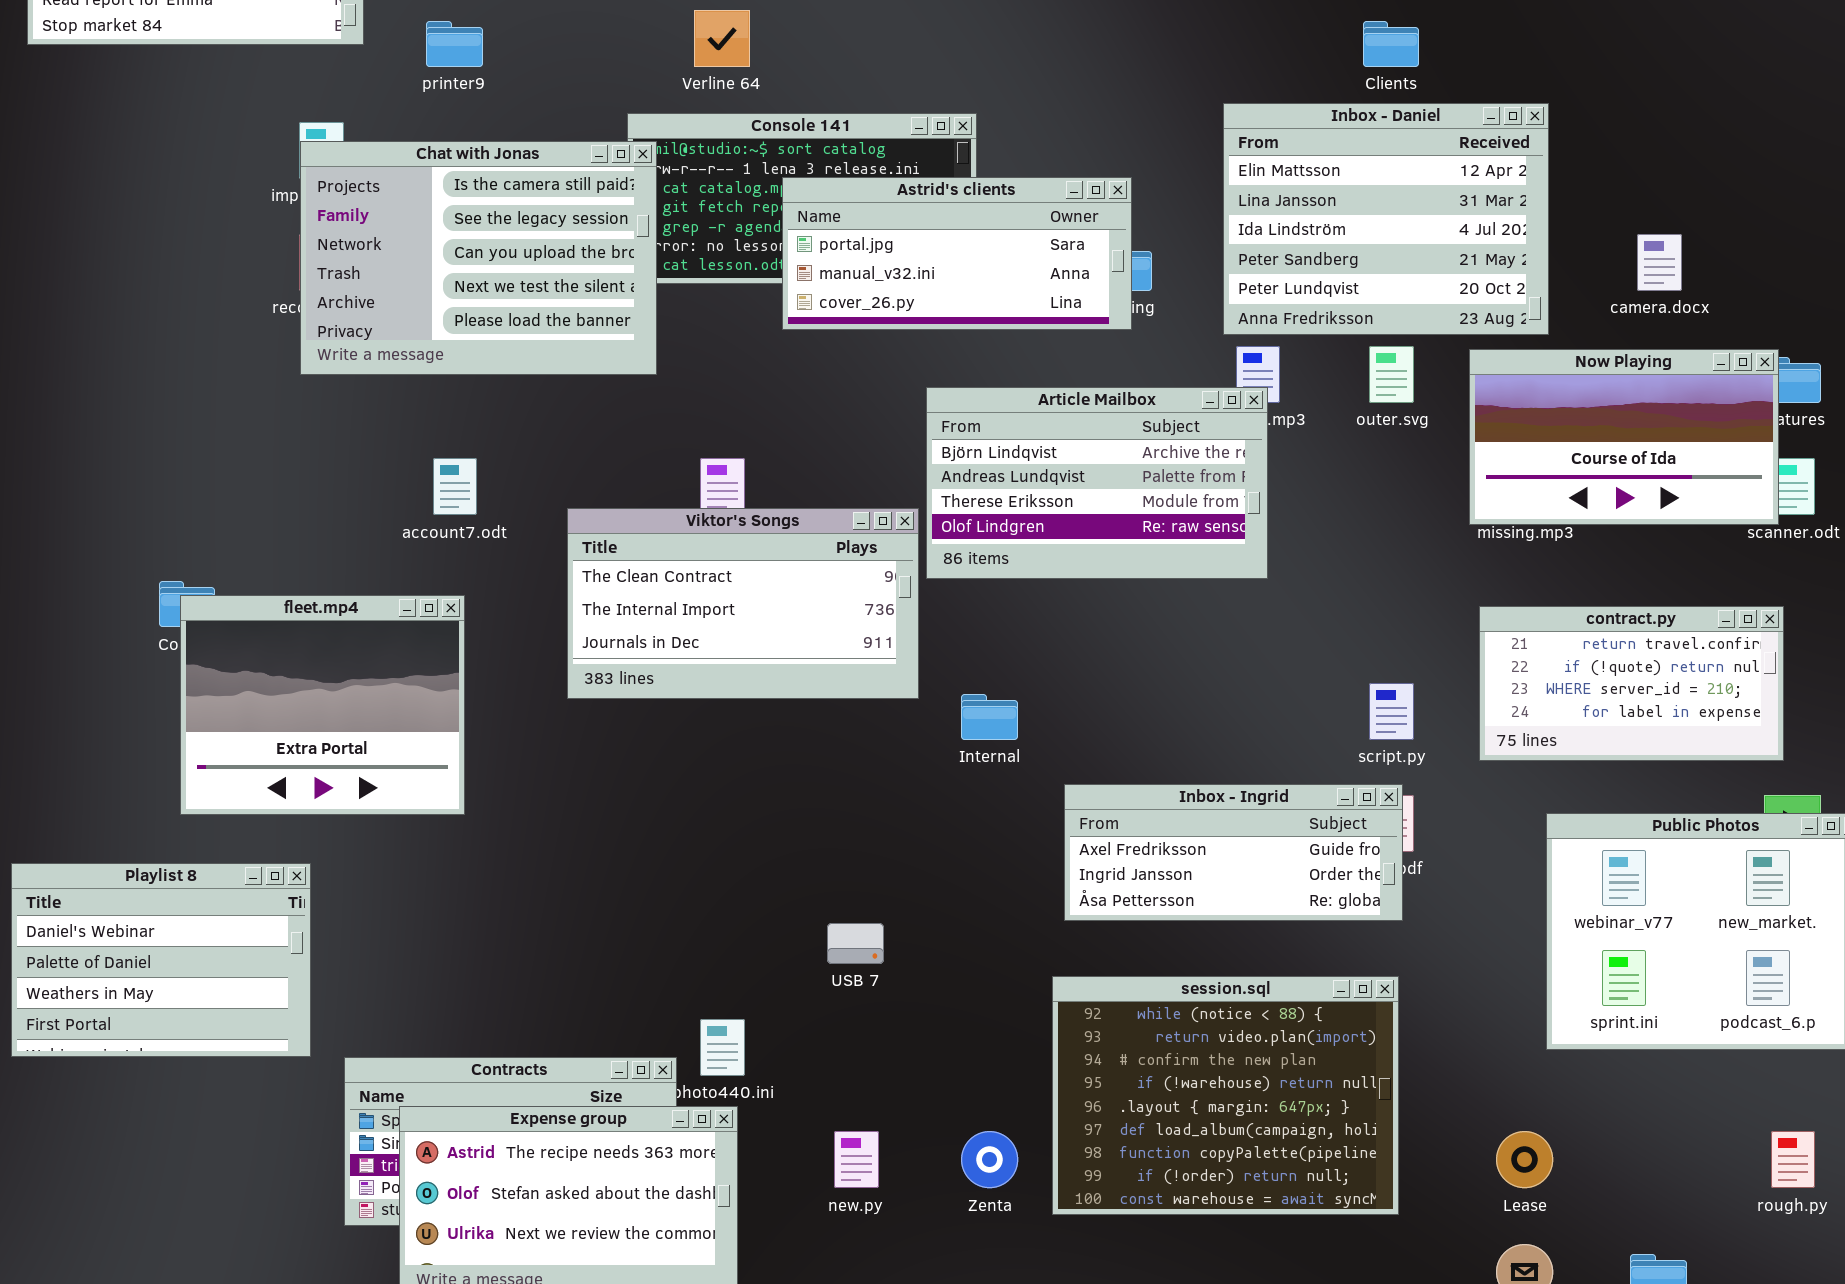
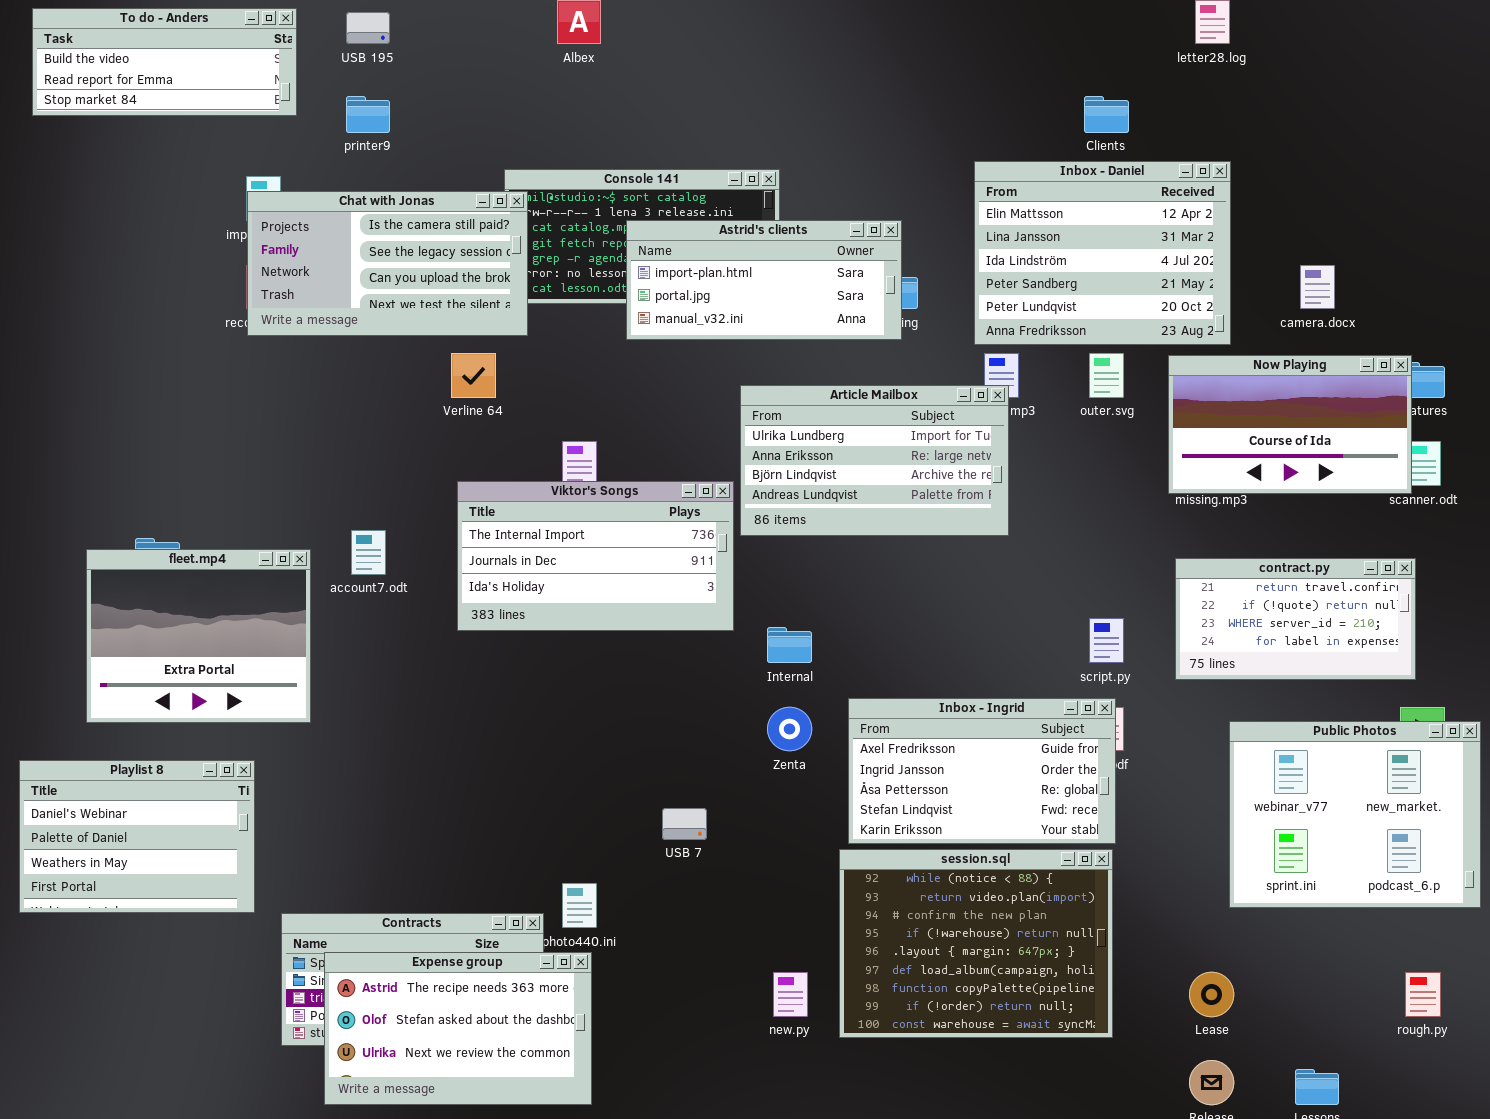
Verline 64: [694,10,750,67] -> [451,353,496,398], moved
Chat with Jonas: [300,141,657,375] -> [247,191,528,336], resized
Astrid's clients: [782,177,1132,330] -> [626,220,902,340], scrolled up 1 row
Article Mailbox: [926,387,1268,579] -> [740,385,1009,536], scrolled up 2 rows
account7.odt: [433,458,477,515] -> [351,530,386,575], moved
Viktor's Songs: [567,508,919,699] -> [457,481,734,631], scrolled down 1 row
fleet.mp4: [180,595,465,815] -> [86,549,311,723], moved
Inbox - Ingrid: [1064,784,1403,921] -> [848,698,1116,844], resized
new.py: [834,1131,879,1188] -> [773,972,808,1017], moved
Zenta: [961,1131,1018,1188] -> [767,707,812,751], moved

